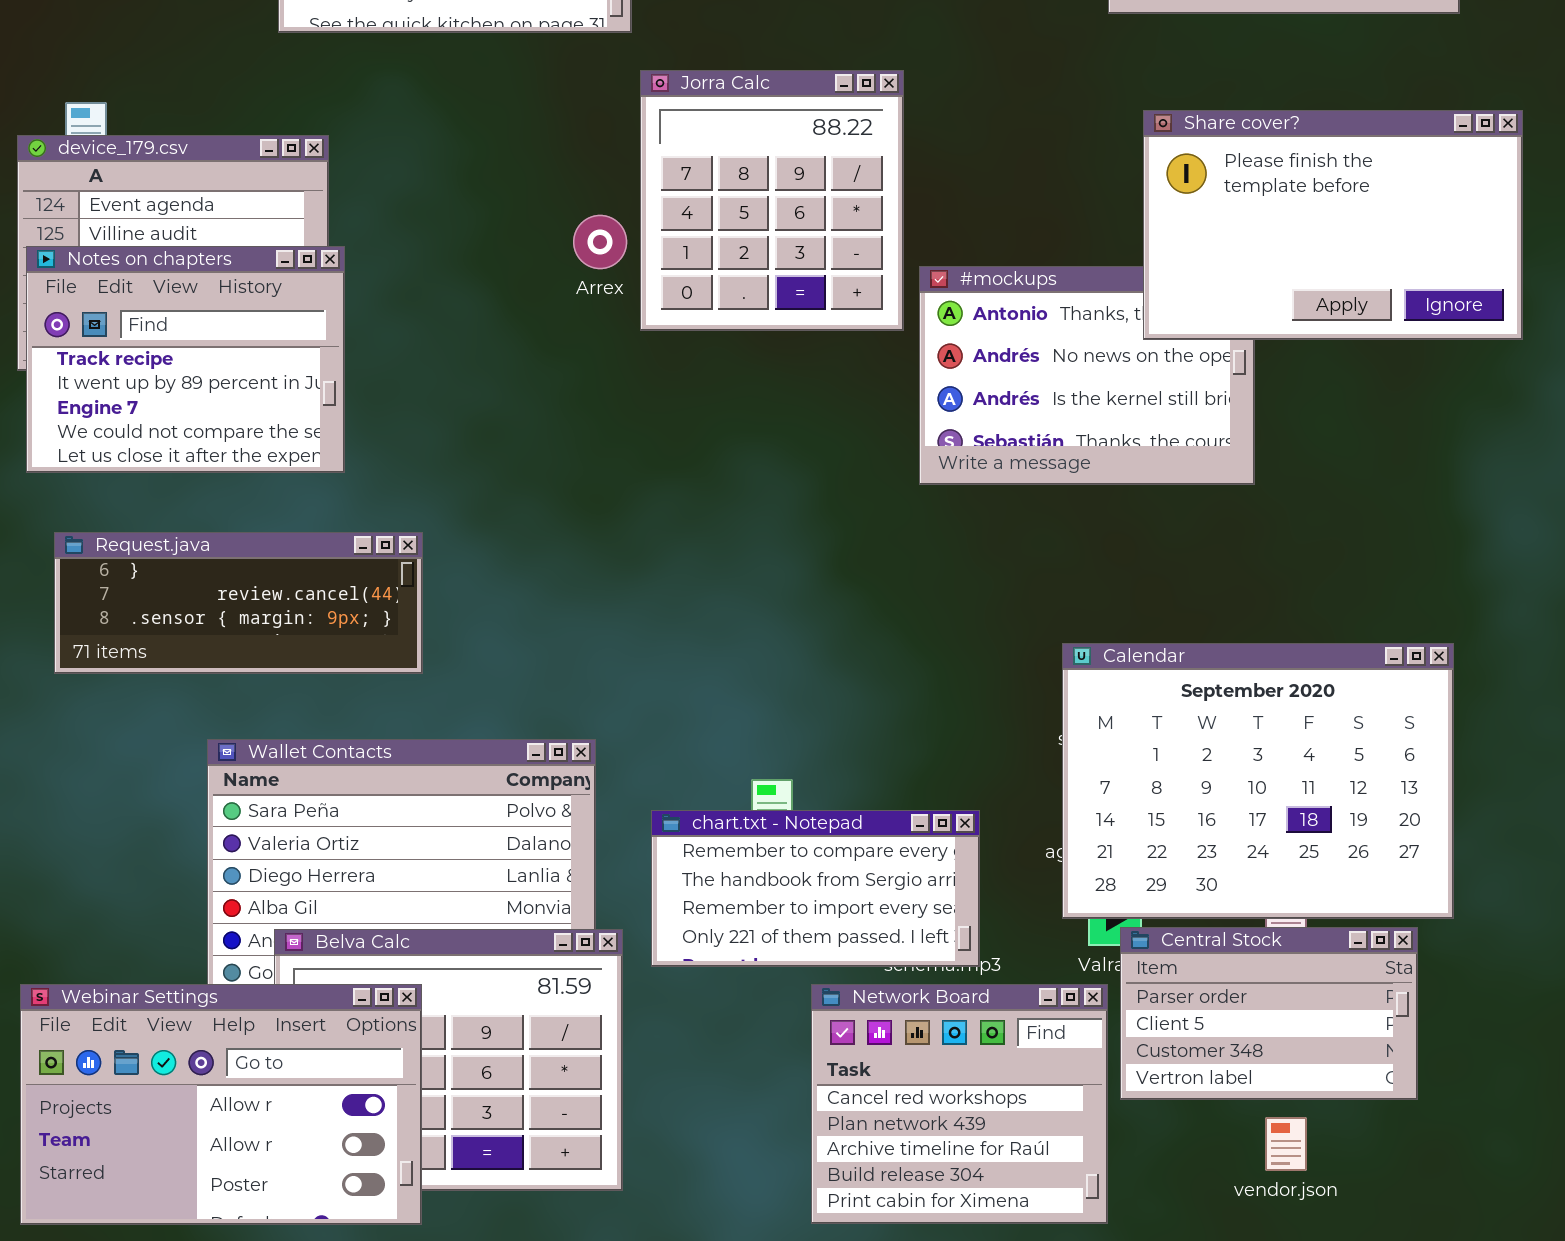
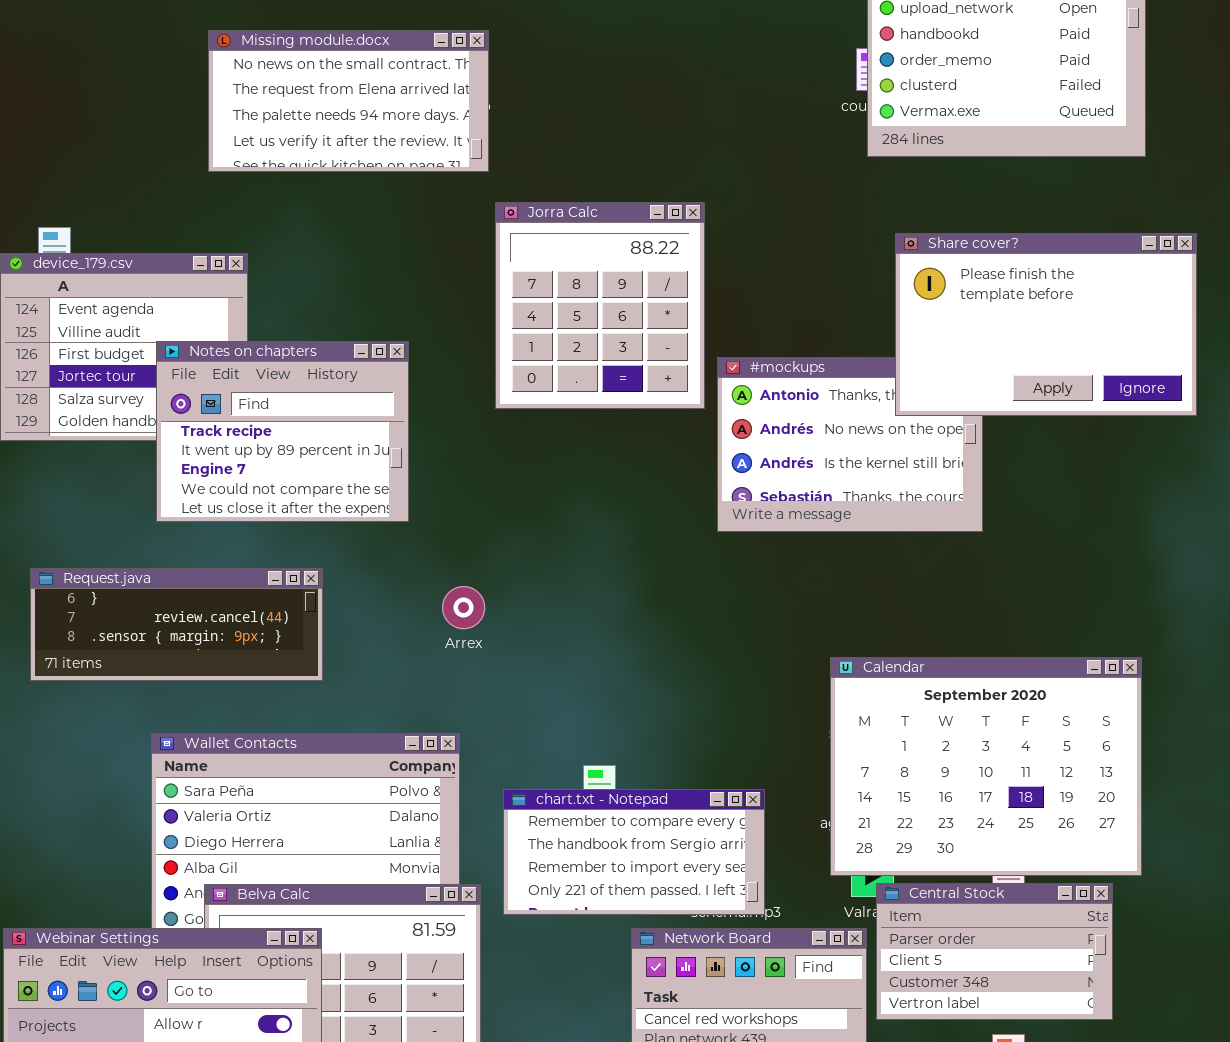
Arrex: [573,215,627,269] -> [442,586,485,629], moved
Notes on chapters: [26,246,345,473] -> [156,341,409,522], moved

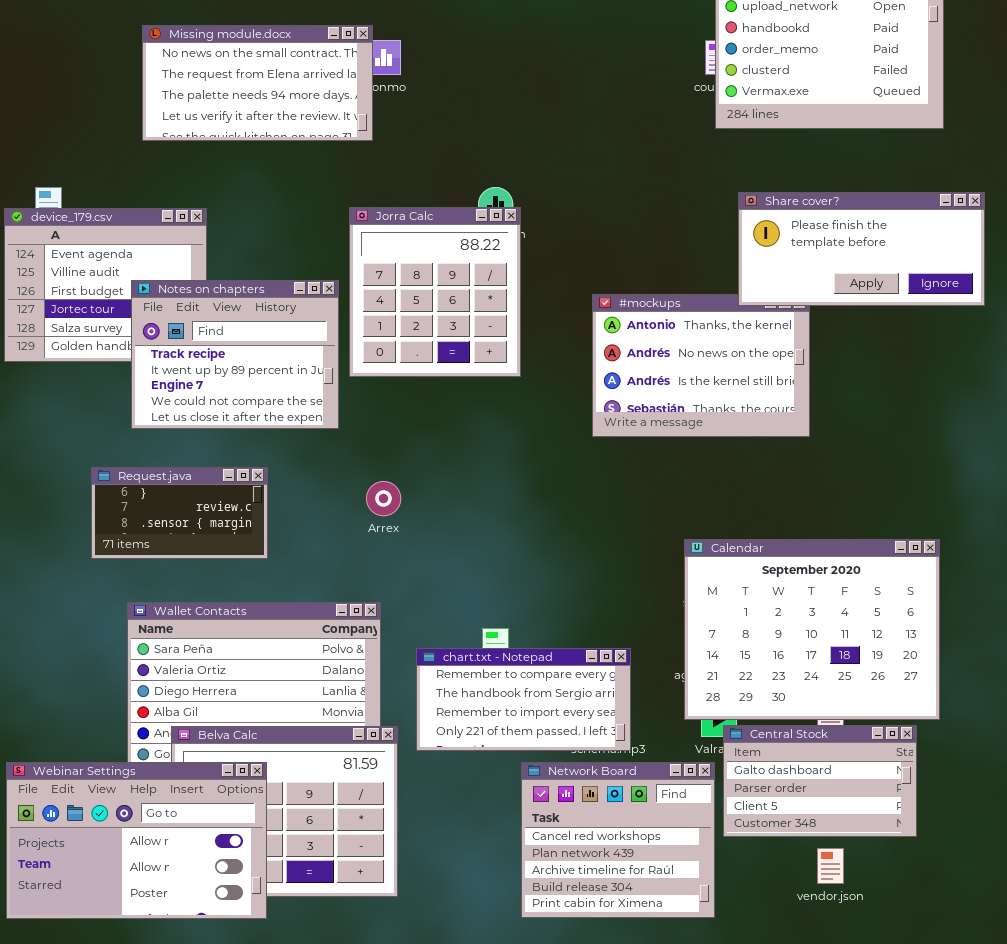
Missing module.docx: [208,30,489,172] -> [142,25,373,141], moved
Jorra Calc: [495,202,705,409] -> [349,207,521,377], moved
Share cover?: [895,233,1197,416] -> [738,192,985,306], resized
Request.java: [30,568,323,681] -> [91,467,268,559], resized
Central Stock: [876,883,1113,1020] -> [723,725,917,837], scrolled up 1 row

